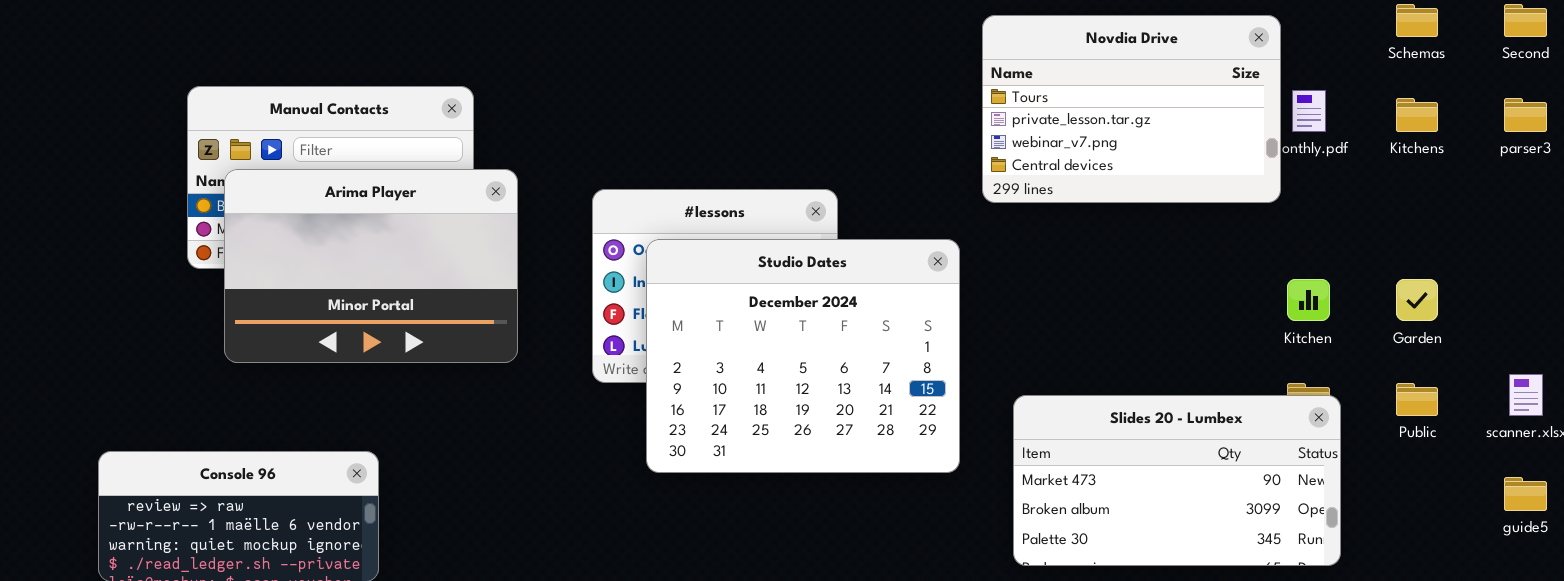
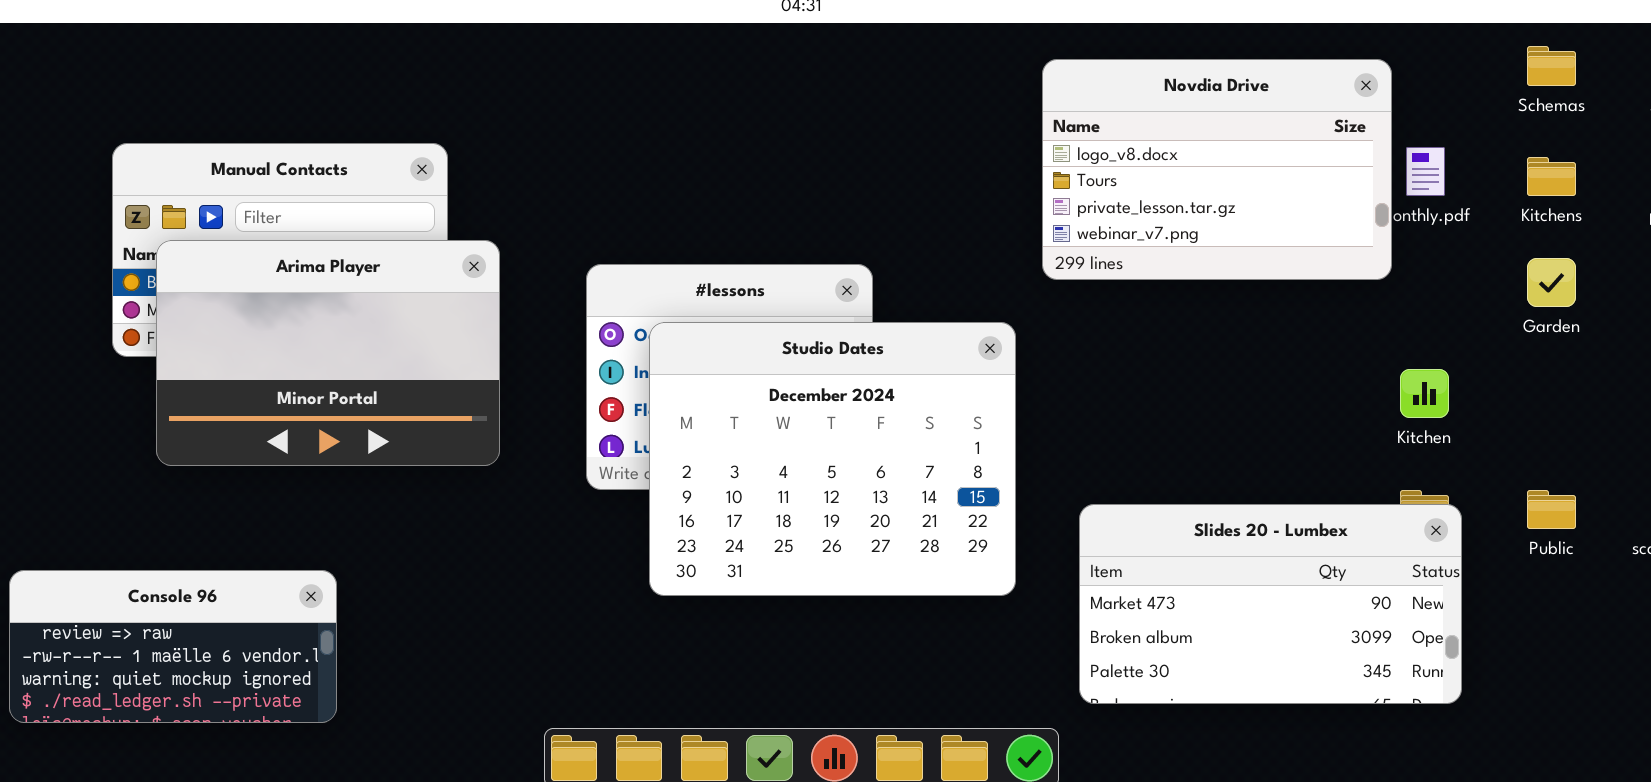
Novdia Drive: [982,15,1281,203] -> [1042,59,1392,280], scrolled up 1 row
Garden: [1396,279,1438,321] -> [1527,258,1576,307], moved

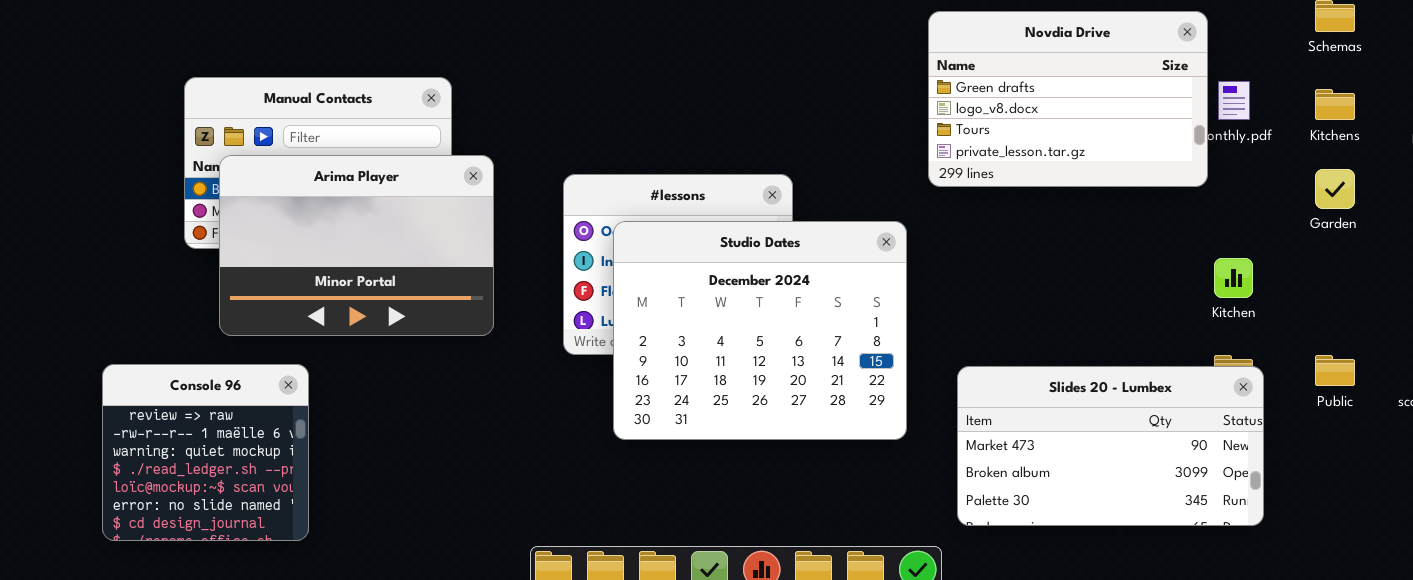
Novdia Drive: [1042,59,1392,280] -> [928,11,1208,187], scrolled up 1 row
Console 96: [9,570,337,723] -> [102,364,309,541], resized

